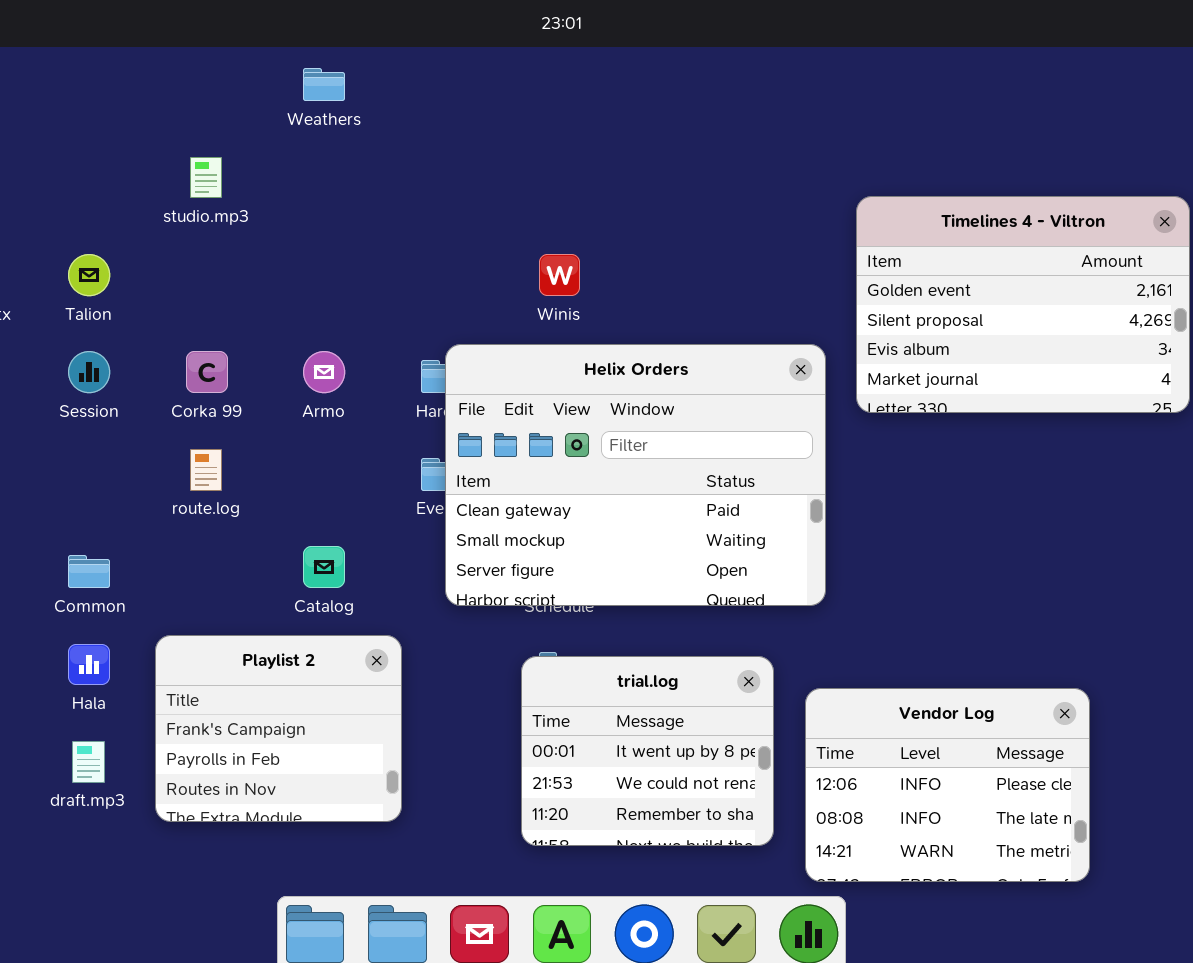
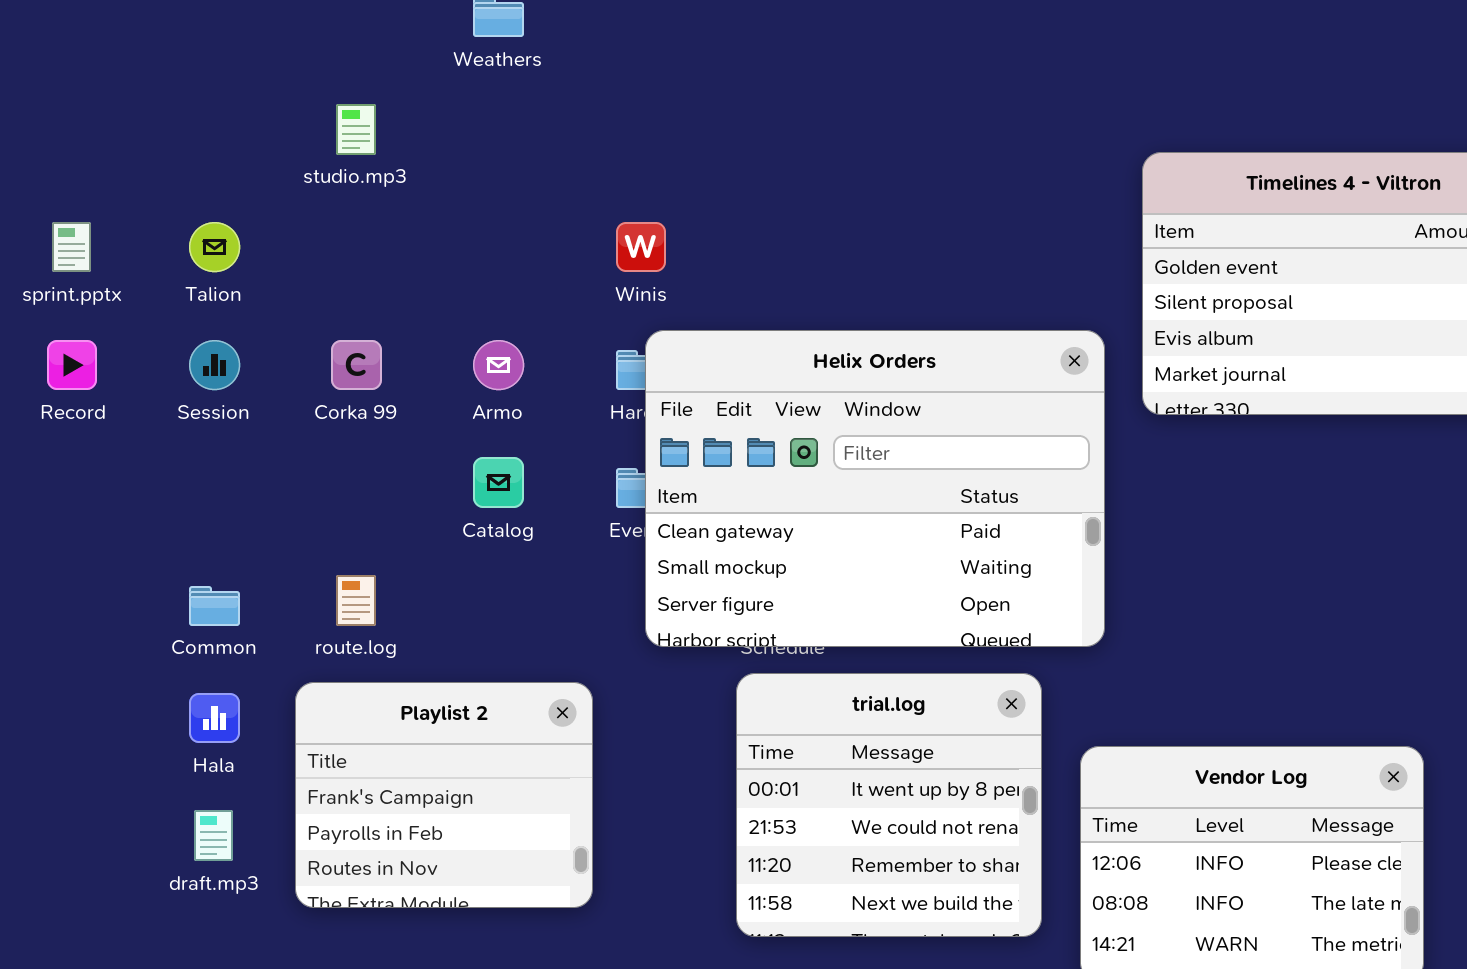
Winis: [539,254,580,296] -> [616,222,666,272], moved
route.log: [190,449,222,491] -> [336,575,376,626], moved
Catalog: [303,546,345,588] -> [473,457,524,508], moved
trial.log: [521,656,774,846] -> [736,673,1042,937], resized

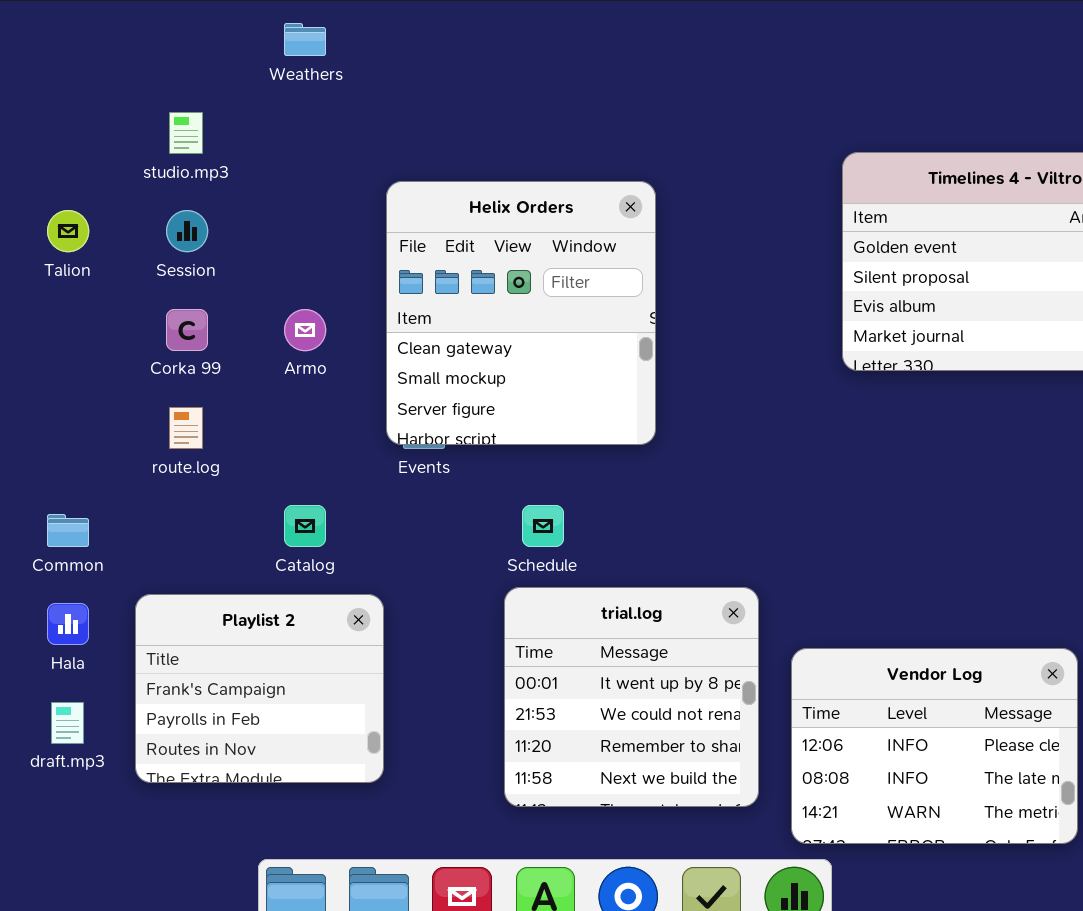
Helix Orders: [645,330,1105,647] -> [386,181,656,445], moved, resized
Session: [189,340,240,390] -> [166,210,208,252], moved
Catalog: [473,457,524,508] -> [284,505,326,547], moved
route.log: [336,575,376,626] -> [169,407,203,449], moved

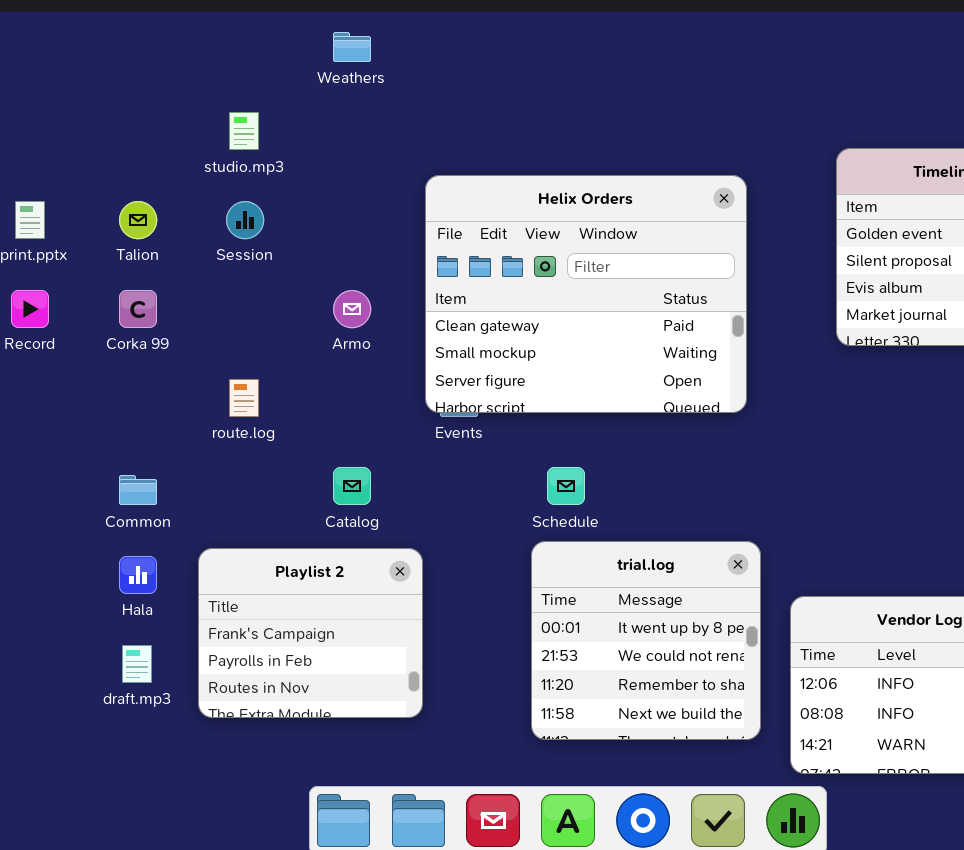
Helix Orders: [386,181,656,445] -> [425,175,747,413], resized
Corka 99: [166,309,208,351] -> [119,290,157,328], moved

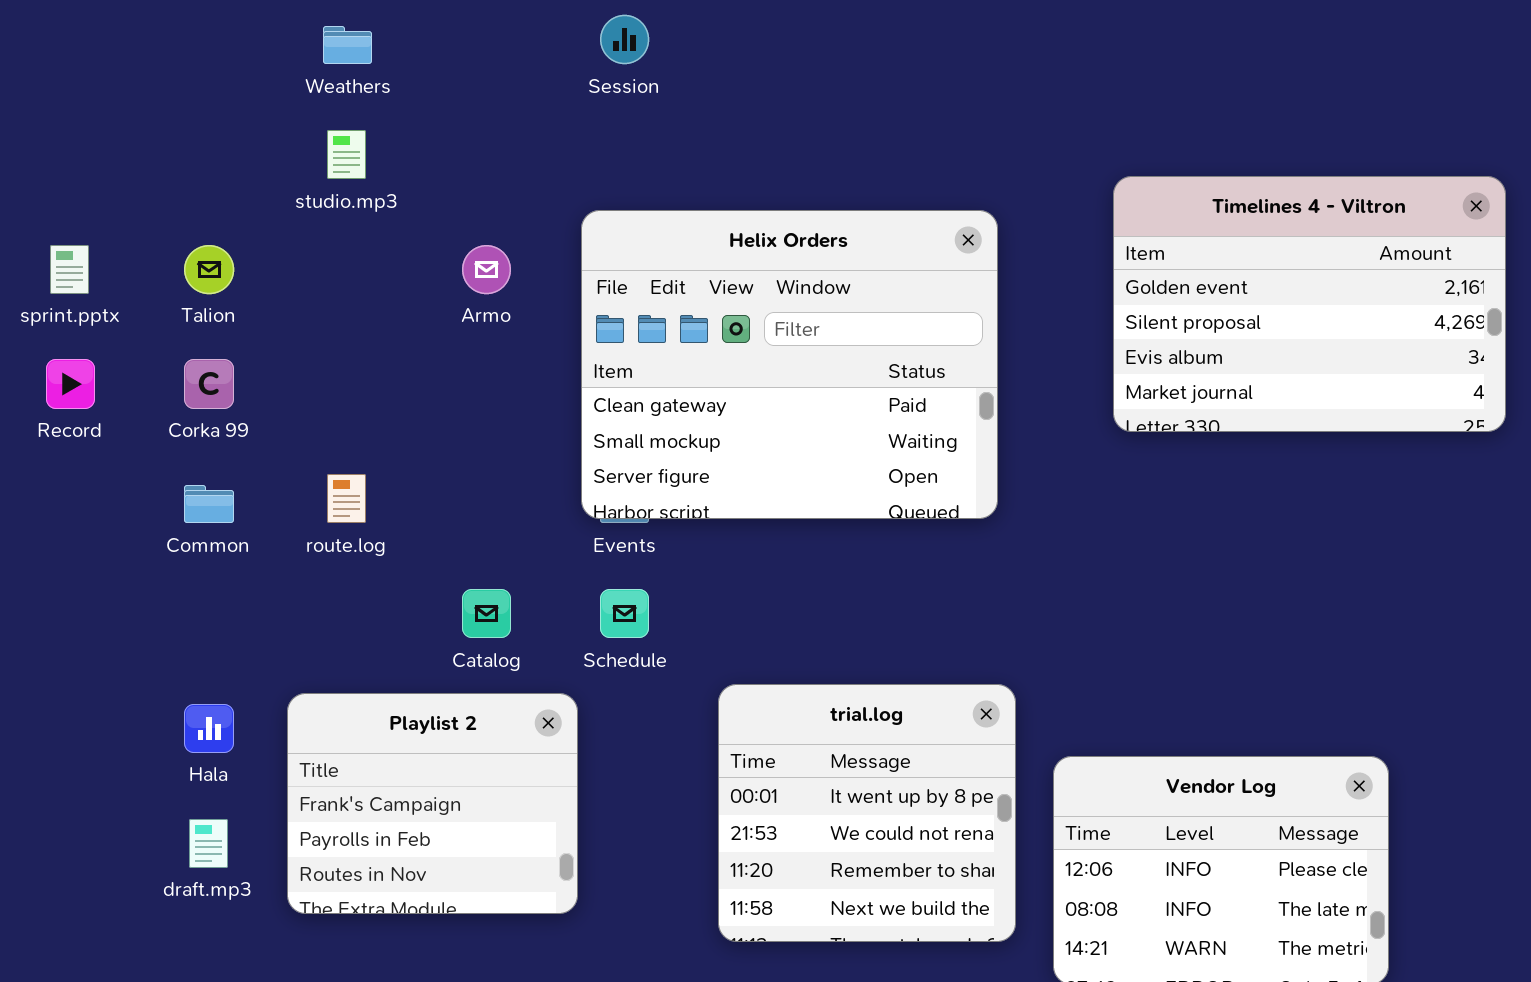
Weathers: [333,32,371,62] -> [323,26,372,64], moved
Session: [226,201,264,239] -> [600,15,649,64], moved
Armo: [333,290,371,328] -> [462,245,511,294], moved
Schedule: [547,467,585,505] -> [600,589,649,638], moved
Common: [119,475,157,505] -> [184,485,234,523], moved

